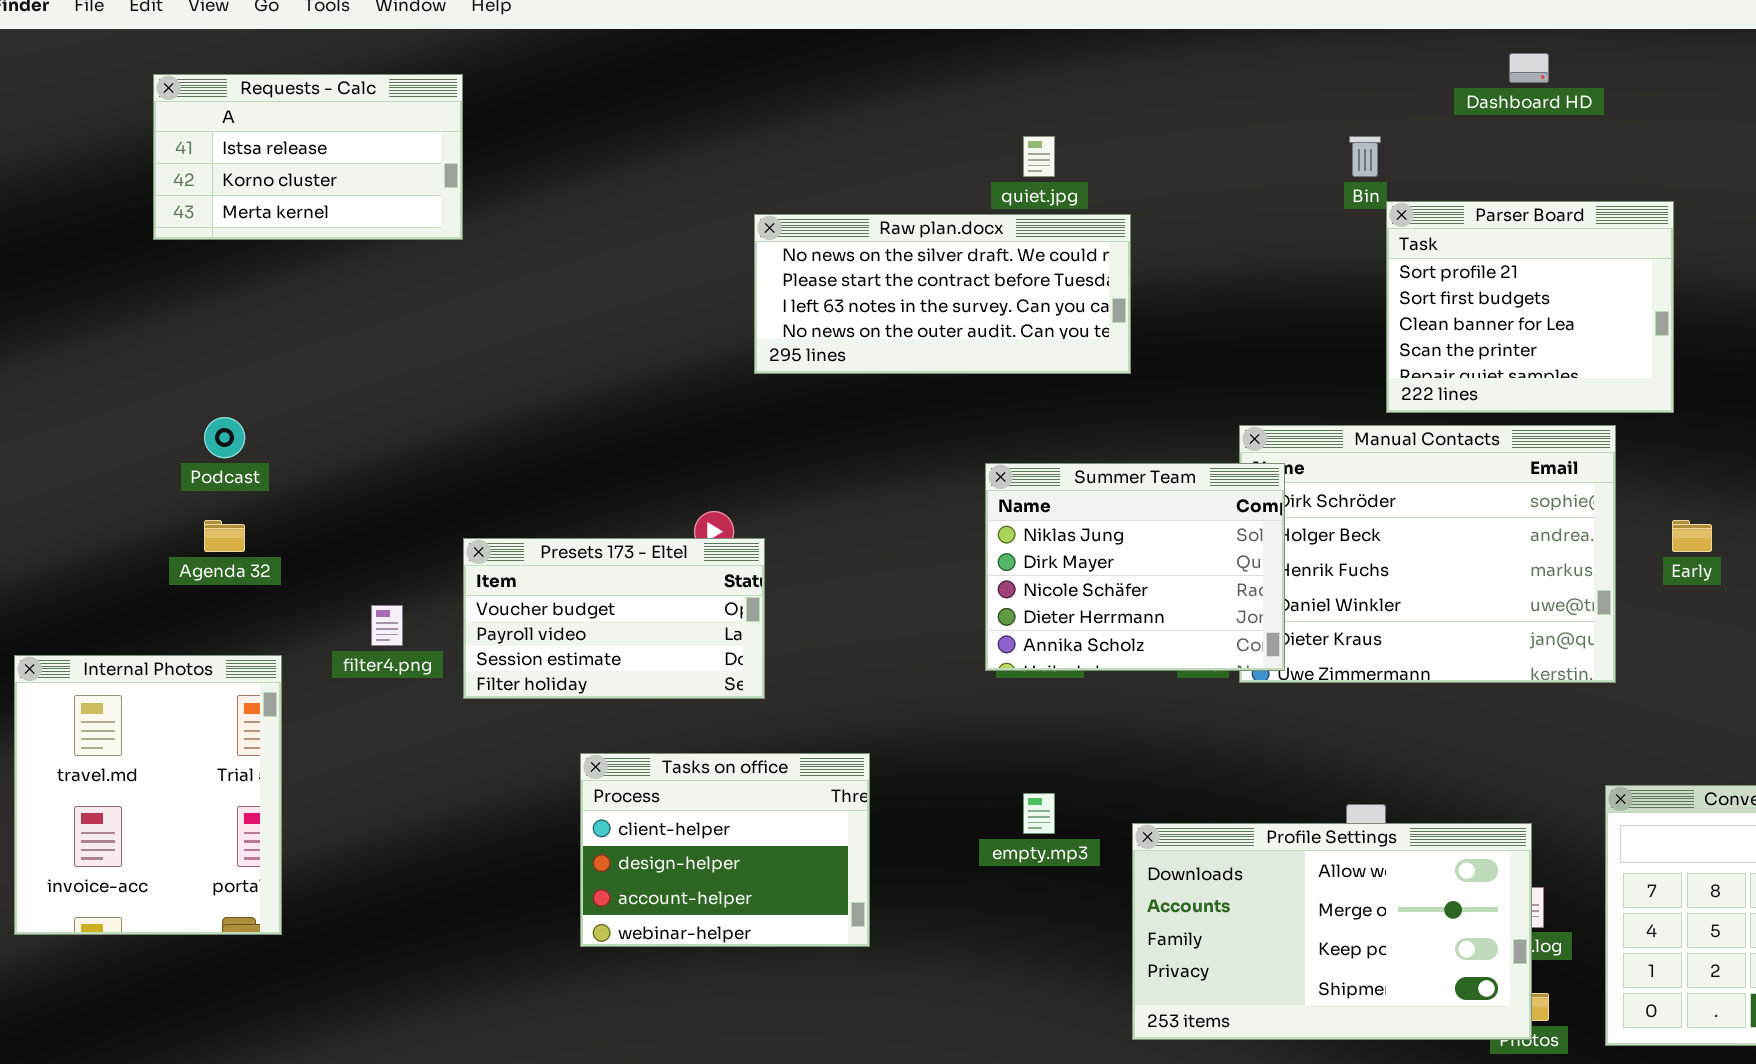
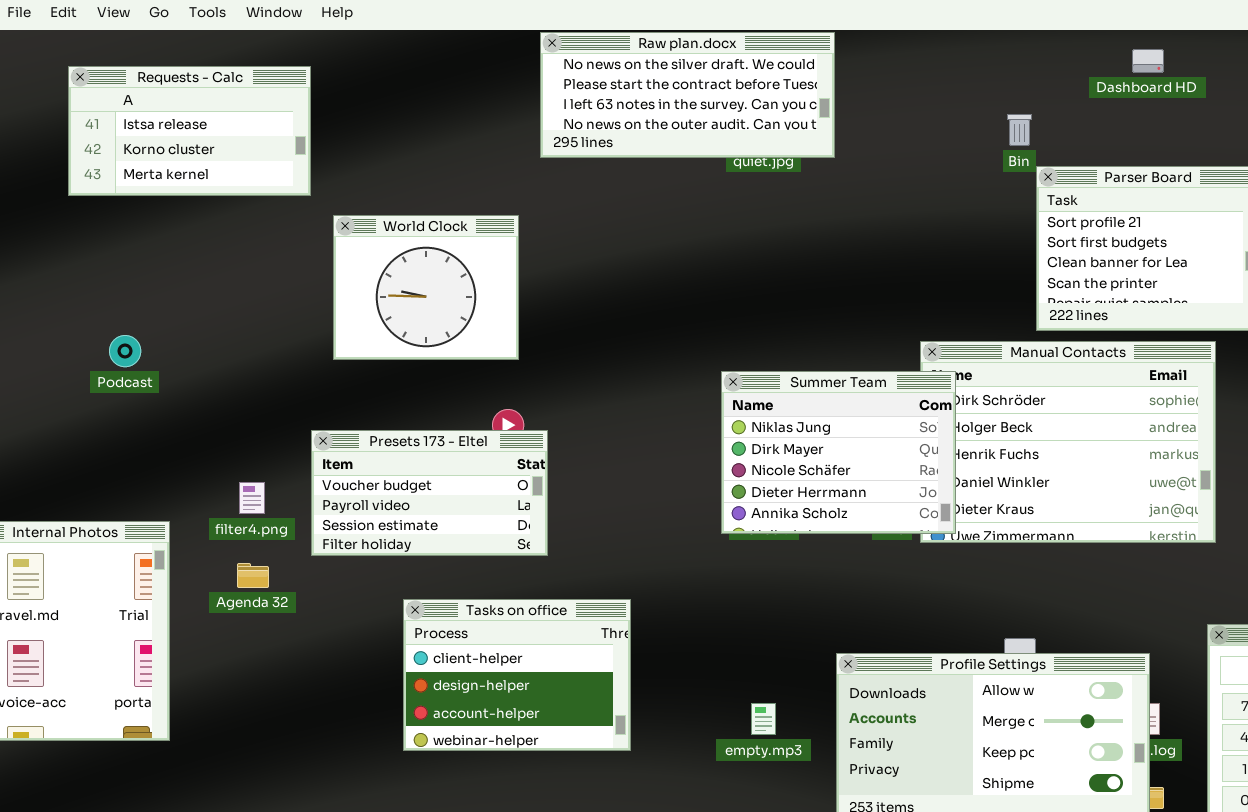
Raw plan.docx: [754,214,1131,374] -> [540,32,835,158], moved
World Clock: none -> [333,215,519,360], opened
Agenda 32: [204,520,245,552] -> [237,563,269,588], moved
empty.mp3: [1023,793,1055,834] -> [751,703,776,735], moved

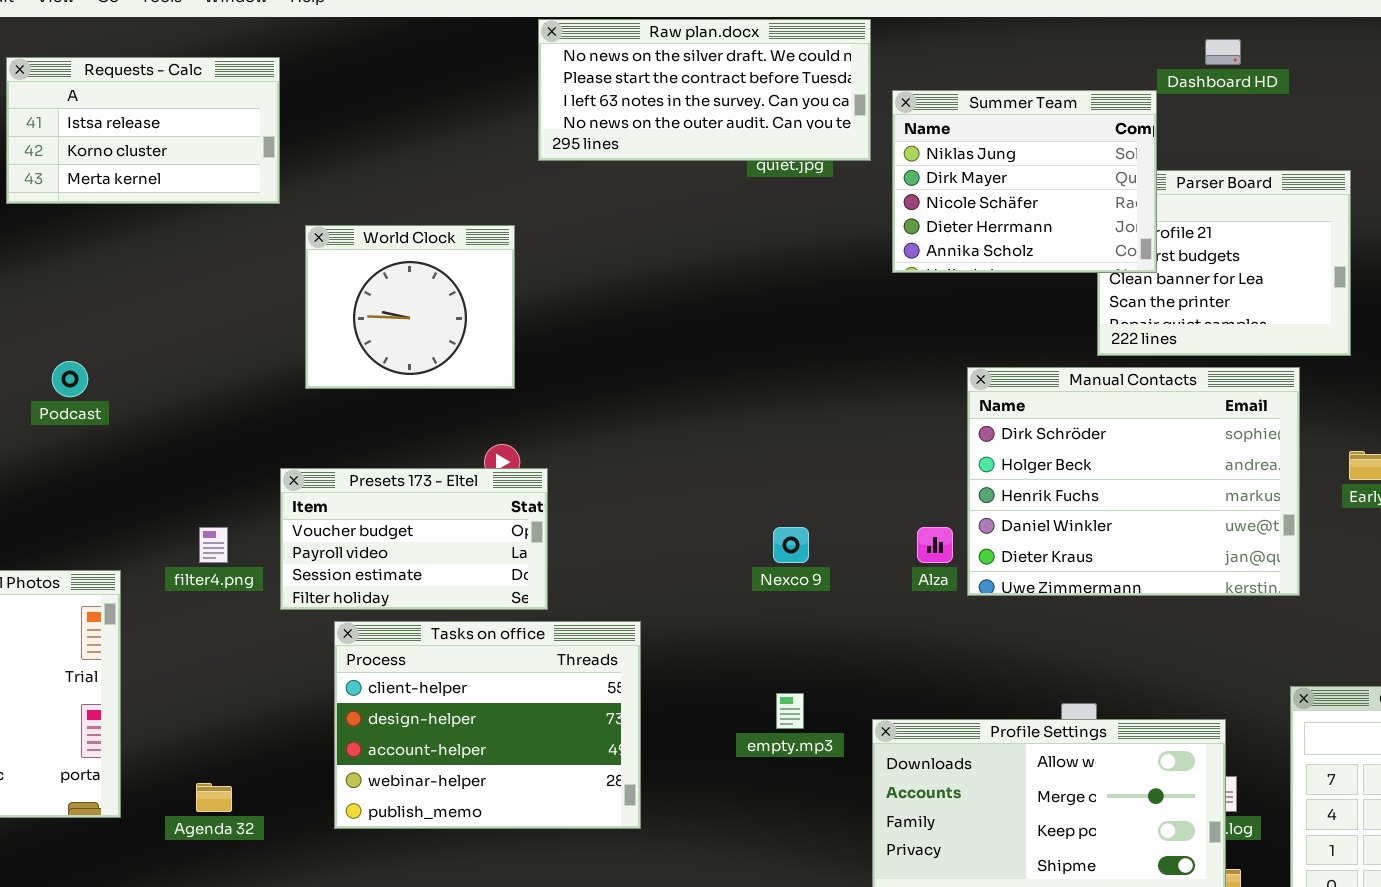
Summer Team: [721,371,956,534] -> [892,90,1157,273], moved
Agenda 32: [237,563,269,588] -> [196,783,232,812], moved
Tasks on office: [403,599,631,751] -> [334,621,641,829], resized
empty.mp3: [751,703,776,735] -> [776,693,804,729], moved

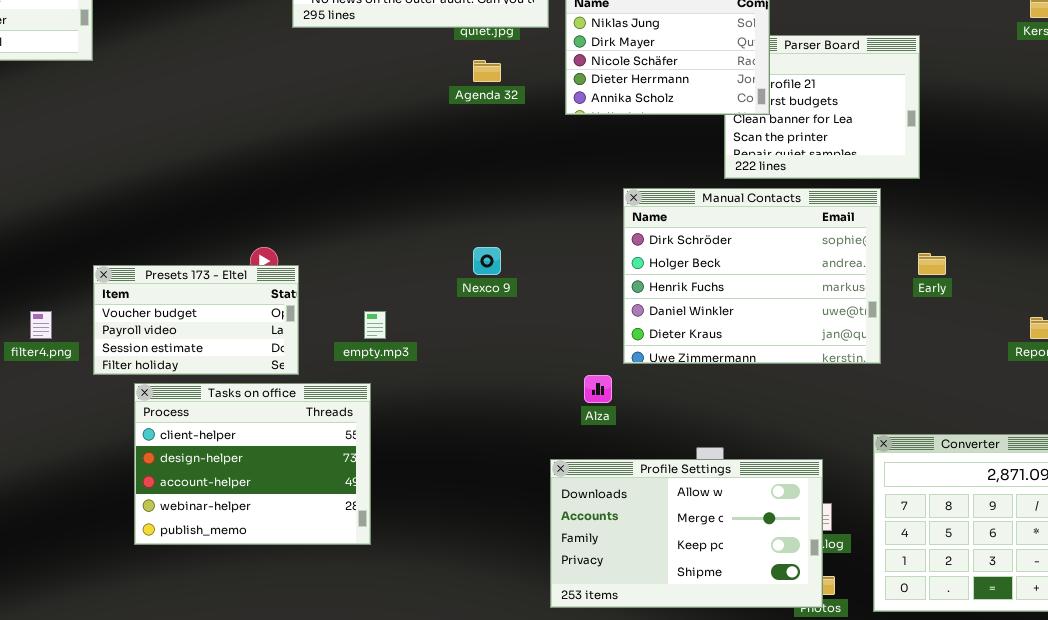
World Clock: [305,225,515,389] -> none, closed
Nexco 9: [773,527,809,563] -> [473,247,501,275], moved
Alza: [917,527,953,563] -> [584,375,612,403], moved
empty.mp3: [776,693,804,729] -> [364,311,386,339], moved
Agenda 32: [196,783,232,812] -> [473,60,501,82], moved

